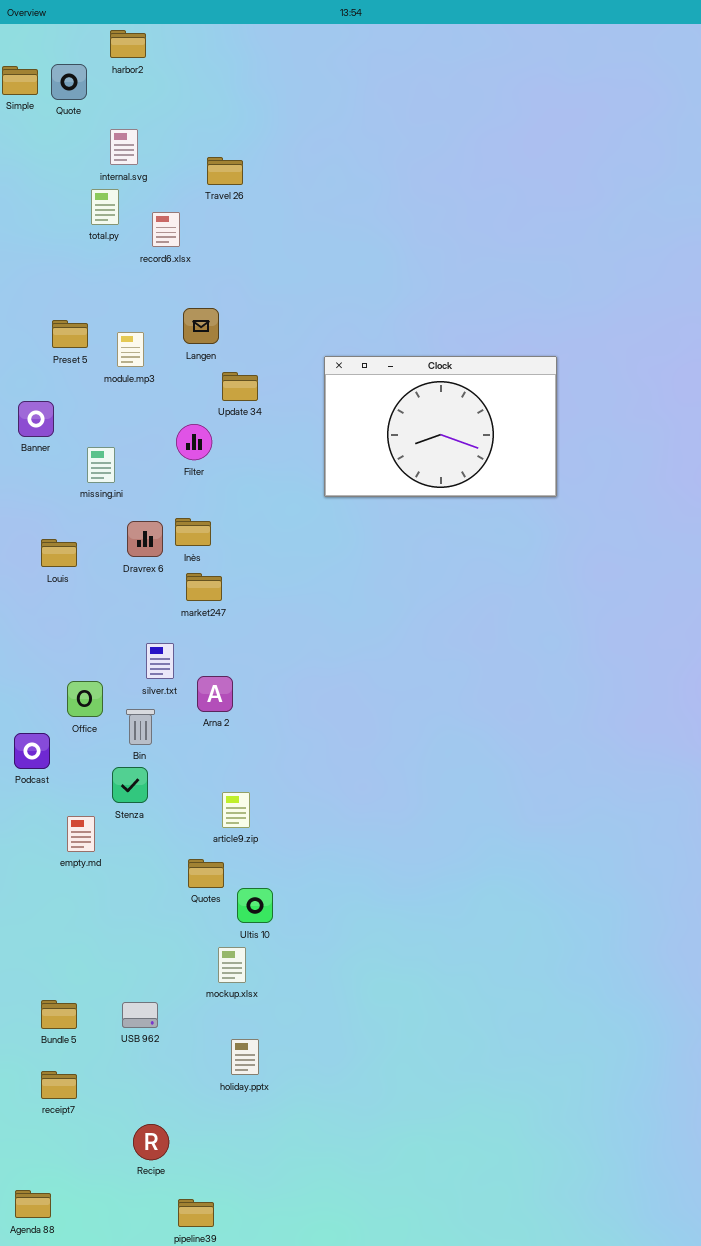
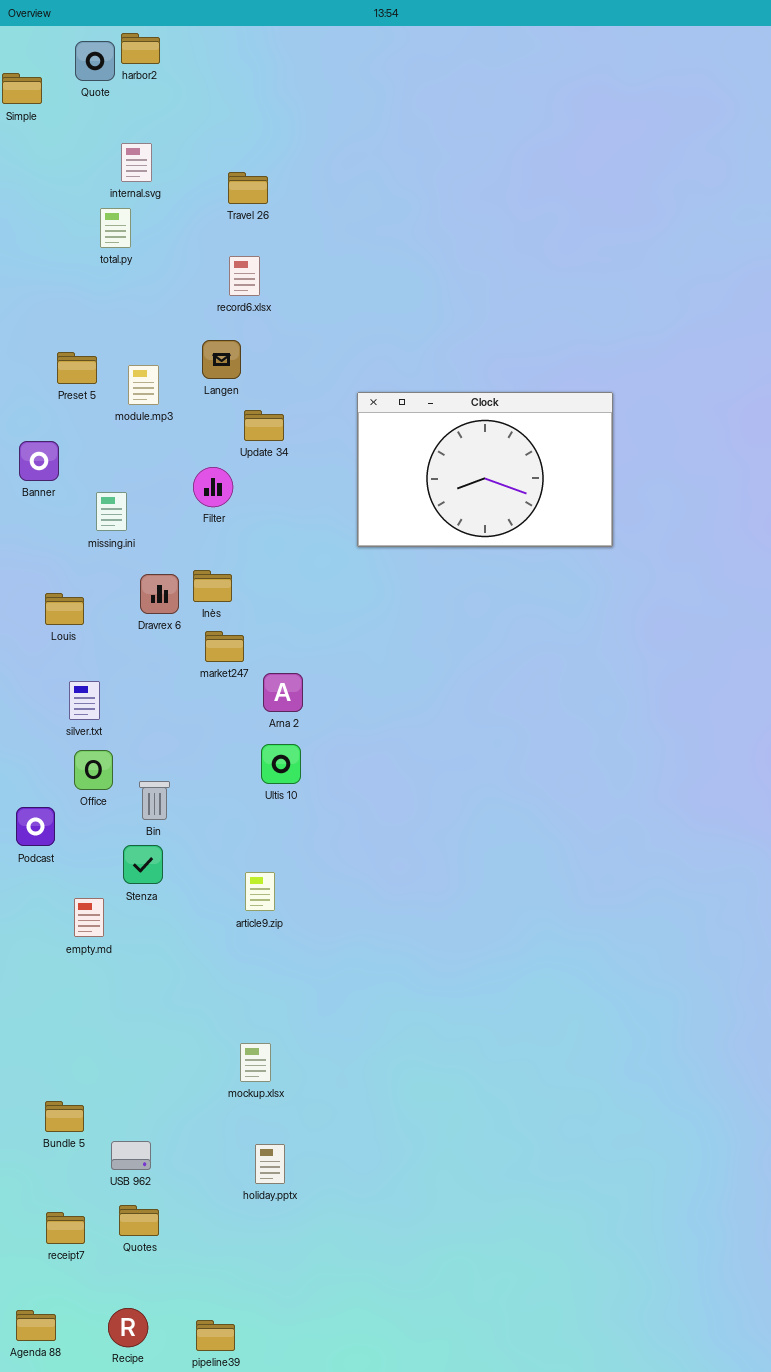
Quote: [51,64,87,100] -> [75,41,115,81], moved
record6.xlsx: [152,212,180,247] -> [229,256,260,296], moved
silver.txt: [146,643,174,679] -> [69,681,100,720], moved
Arna 2: [197,676,233,712] -> [263,673,303,712], moved
Quotes: [188,859,224,888] -> [119,1205,159,1236], moved
Ultis 10: [237,888,273,923] -> [261,744,301,784], moved
USB 962: [122,1002,158,1028] -> [111,1141,151,1170], moved
receipt7: [41,1071,77,1099] -> [46,1212,85,1244], moved
Recipe: [133,1124,169,1160] -> [108,1308,148,1347], moved

